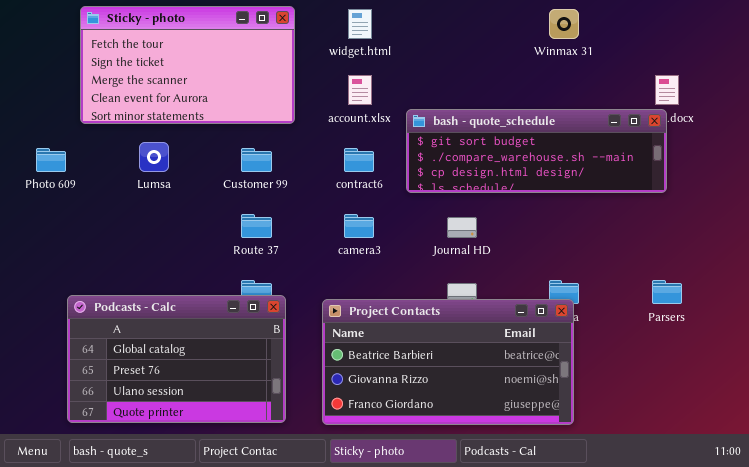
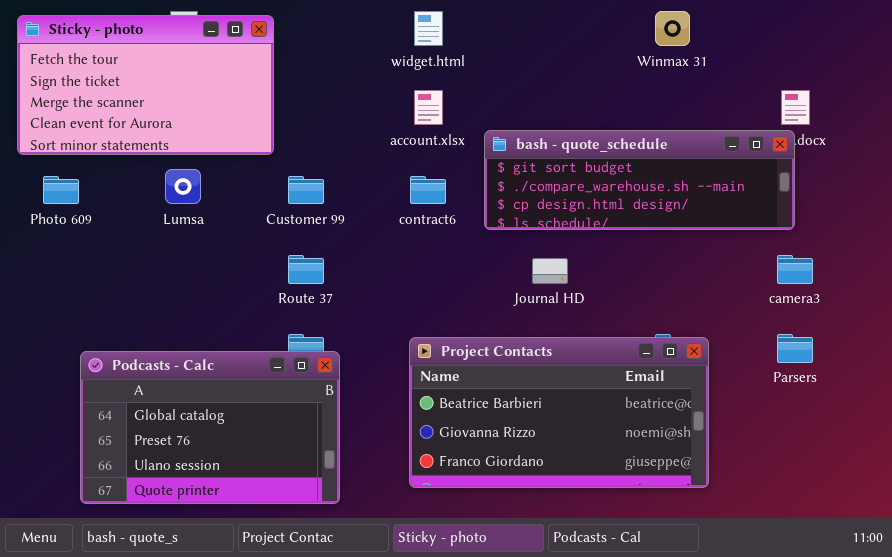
Sticky - photo: [80,6,295,124] -> [17,15,274,155], moved
camera3: [344,214,374,238] -> [777,255,813,284], moved
Project Contacts: [322,299,574,425] -> [409,337,709,488], moved

